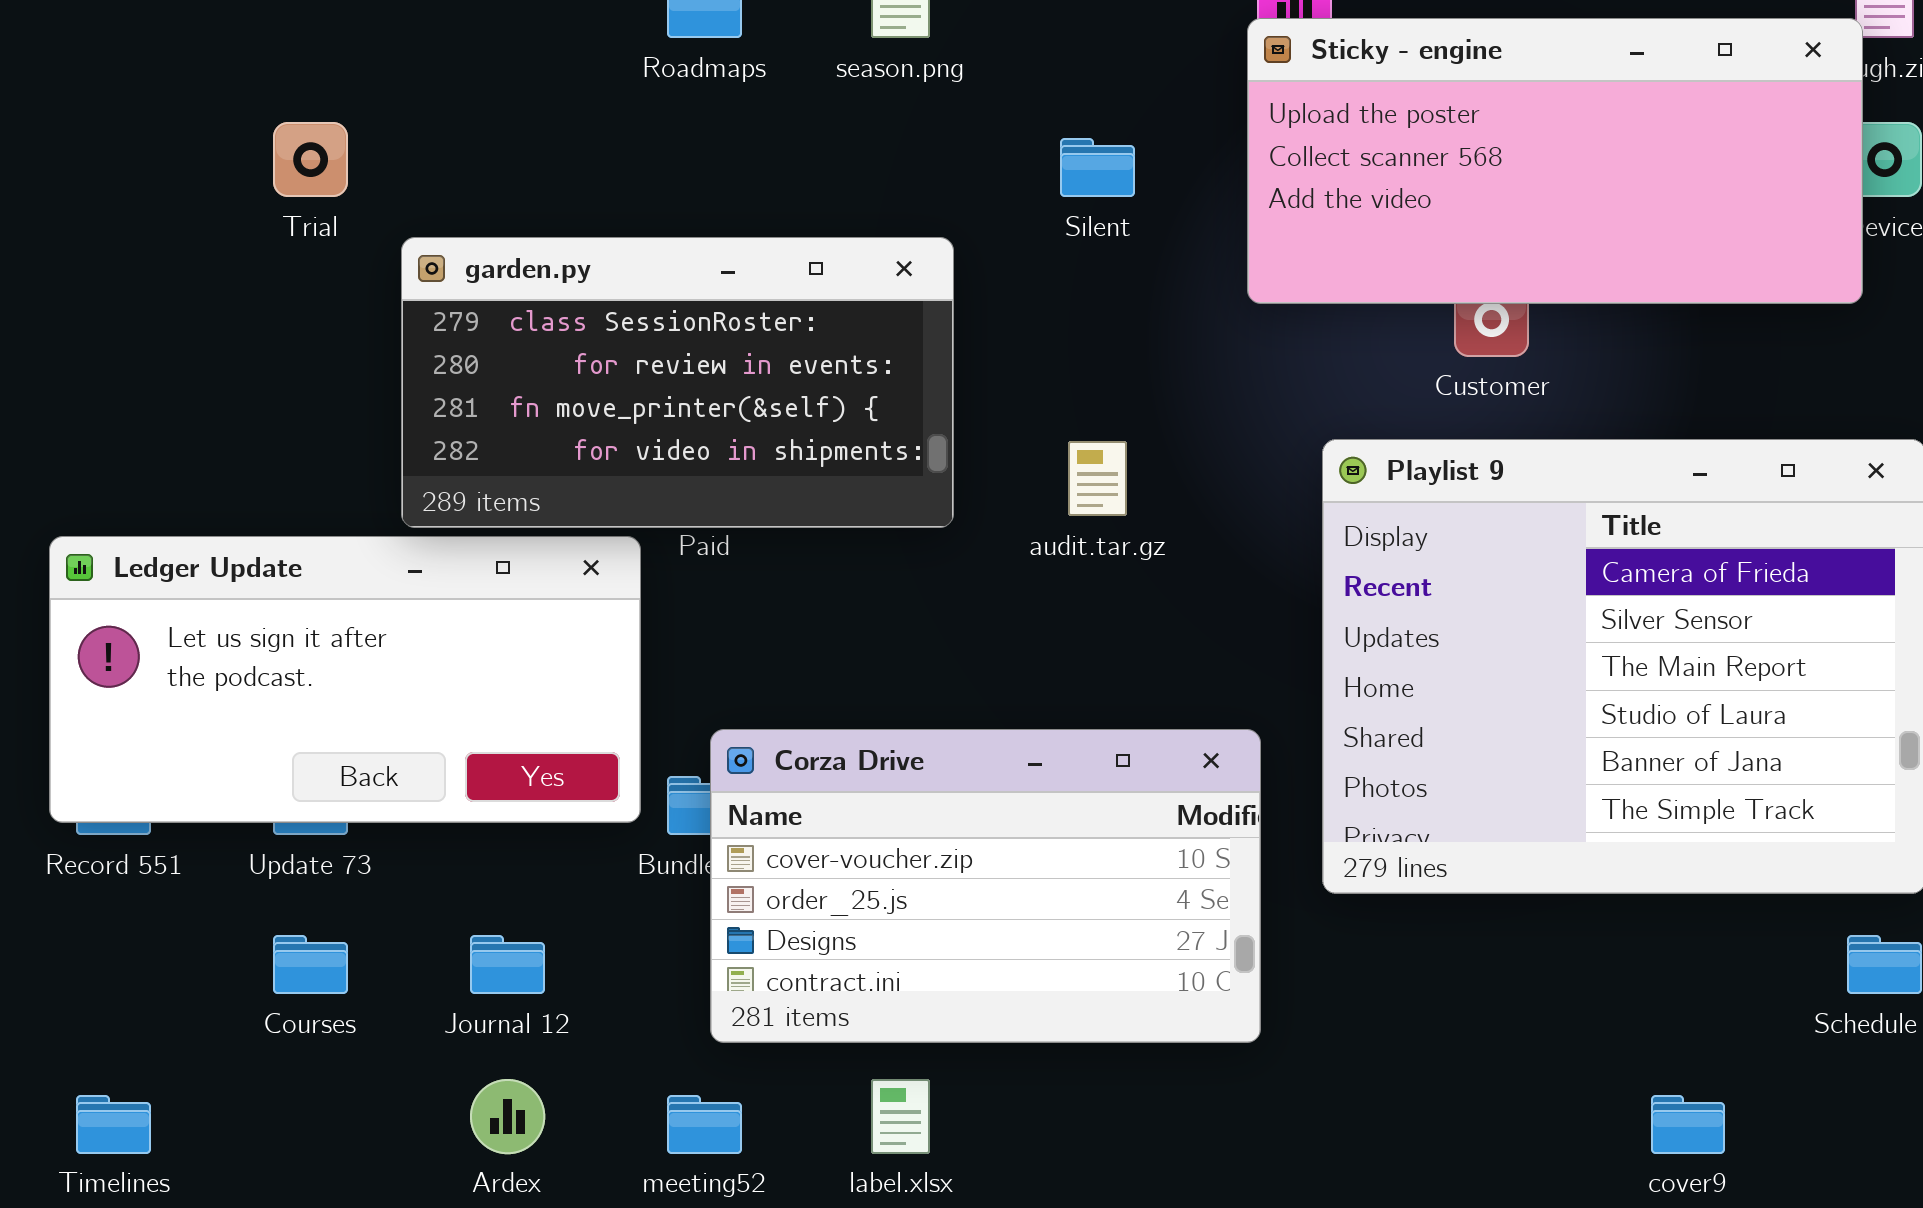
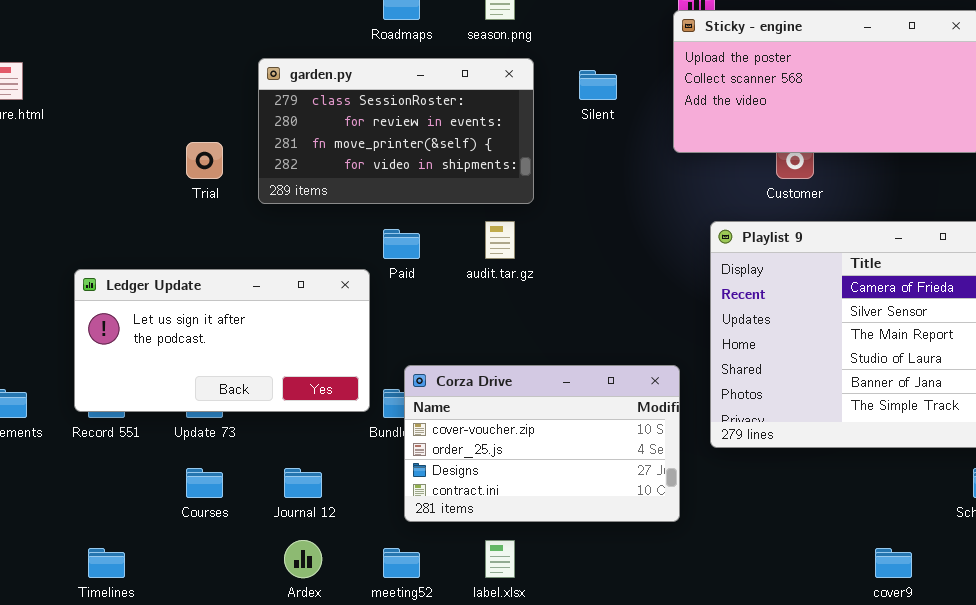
Trial: [273,122,348,197] -> [186,142,223,179], moved
garden.py: [401,237,954,528] -> [258,58,534,204], moved
audit.tar.gz: [1068,441,1127,516] -> [485,221,515,259], moved

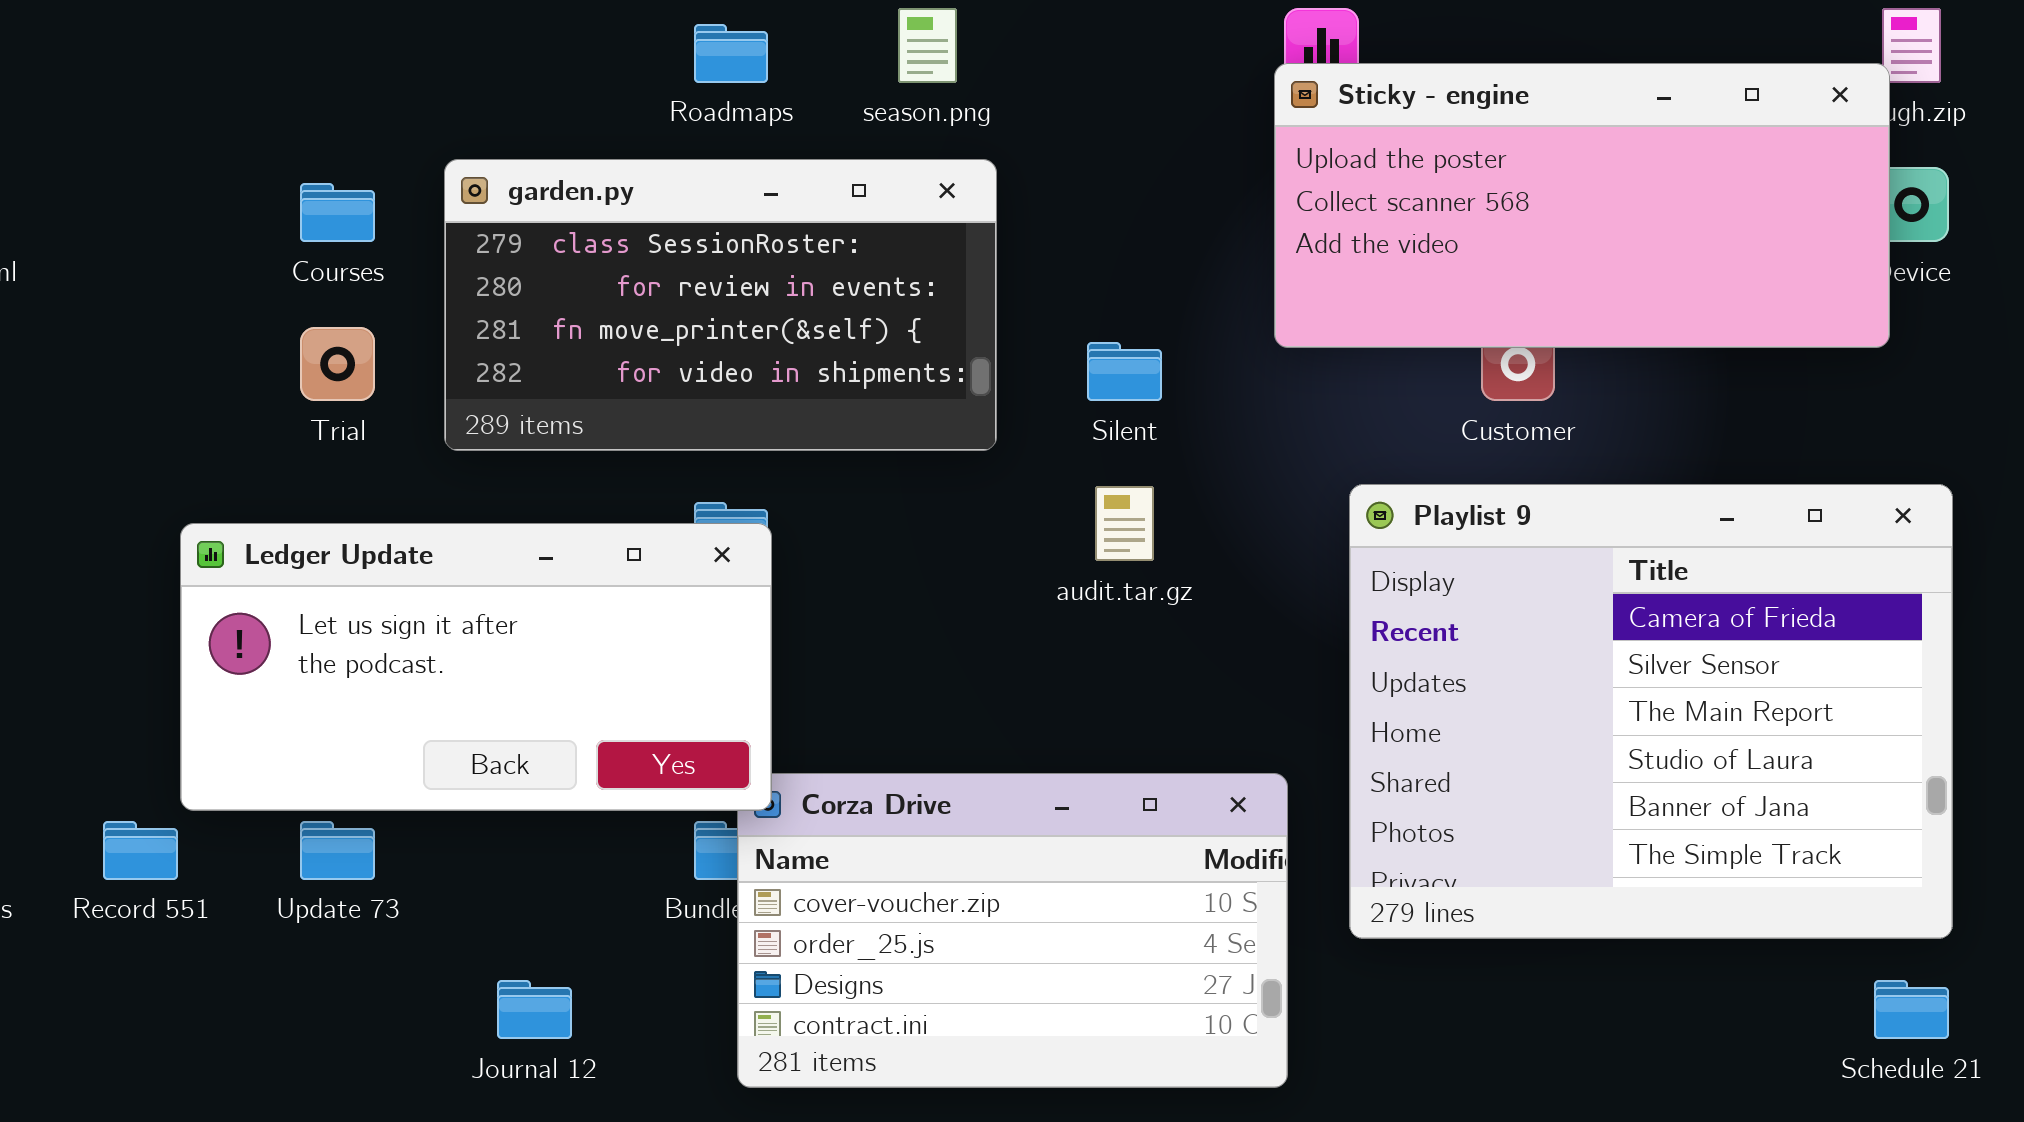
Silent: [579,70,617,100] -> [1087,342,1162,401], moved
audit.tar.gz: [485,221,515,259] -> [1095,486,1154,561], moved
Ledger Update: [74,269,370,412] -> [180,523,772,811], moved
Courses: [186,468,223,498] -> [300,183,375,242], moved

